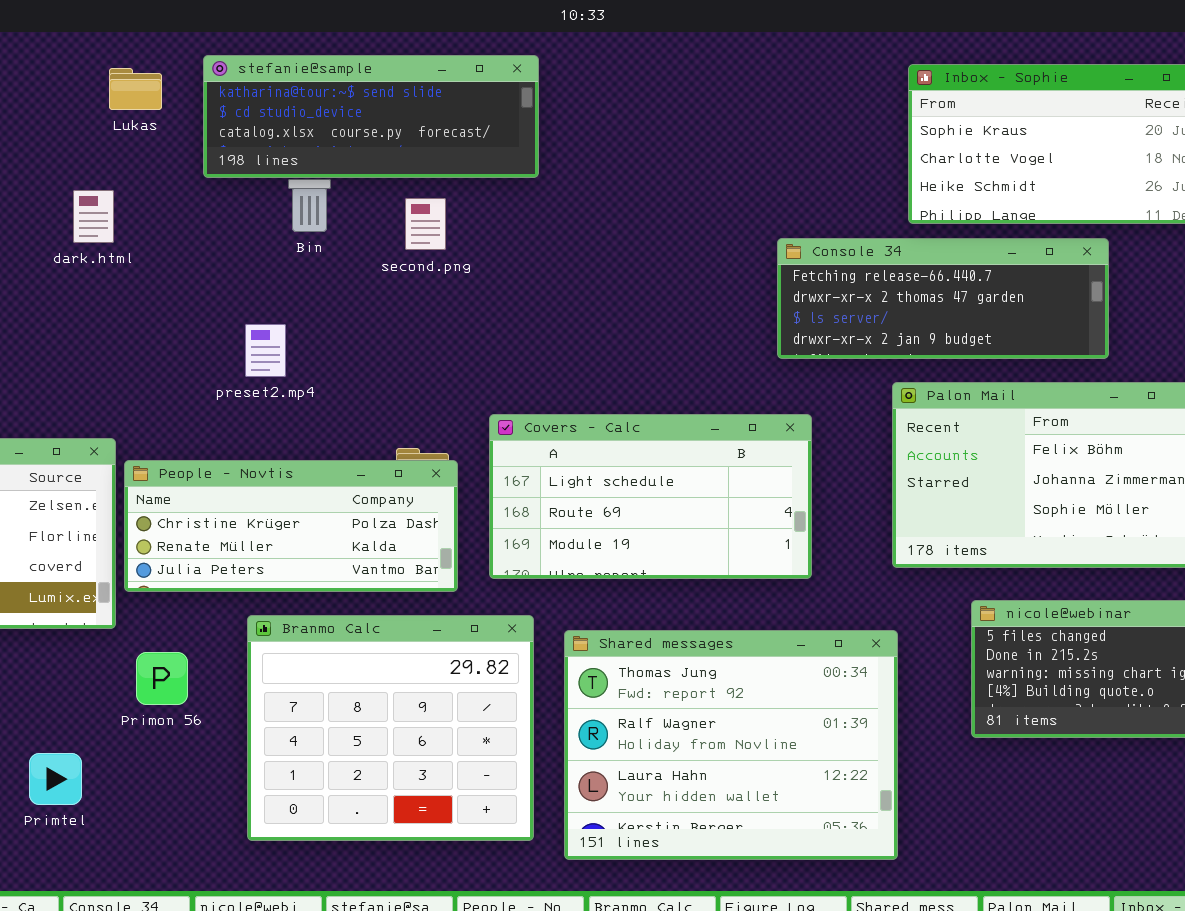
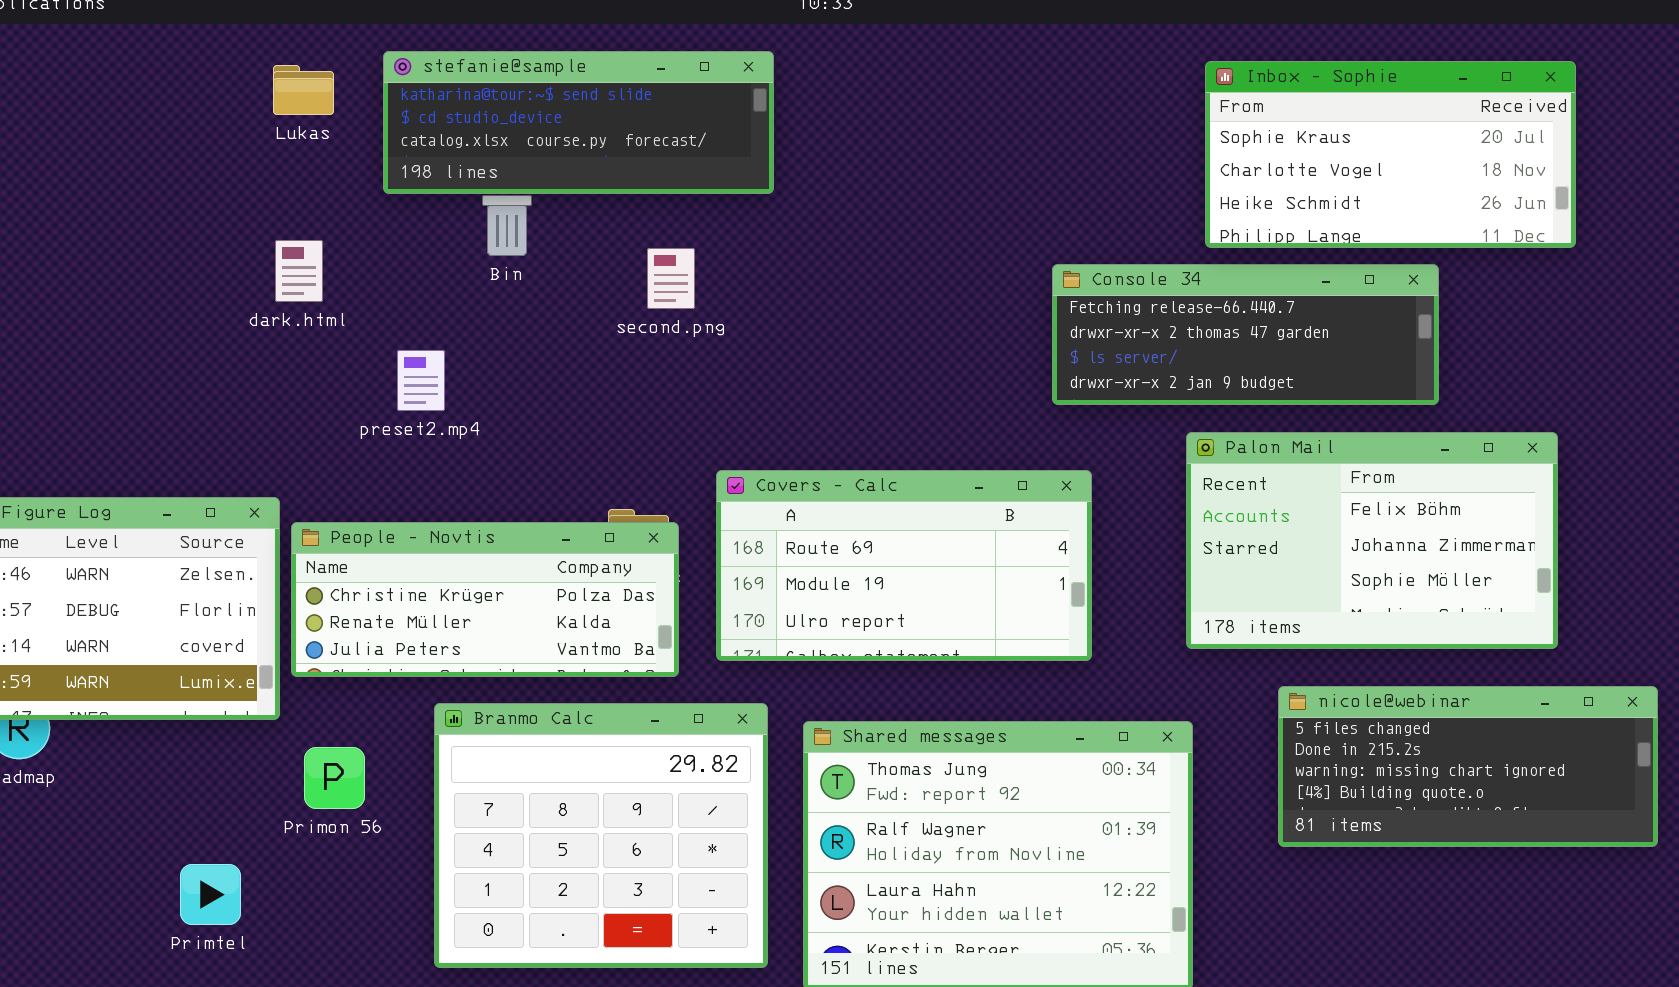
dark.html: [73,190,114,243] -> [275,240,323,302], moved
second.png: [405,198,446,250] -> [647,248,695,309], moved
preset2.mp4: [245,324,286,377] -> [397,350,445,411], moved
Covers - Calc: [489,414,812,579] -> [716,470,1092,661], scrolled down 1 row

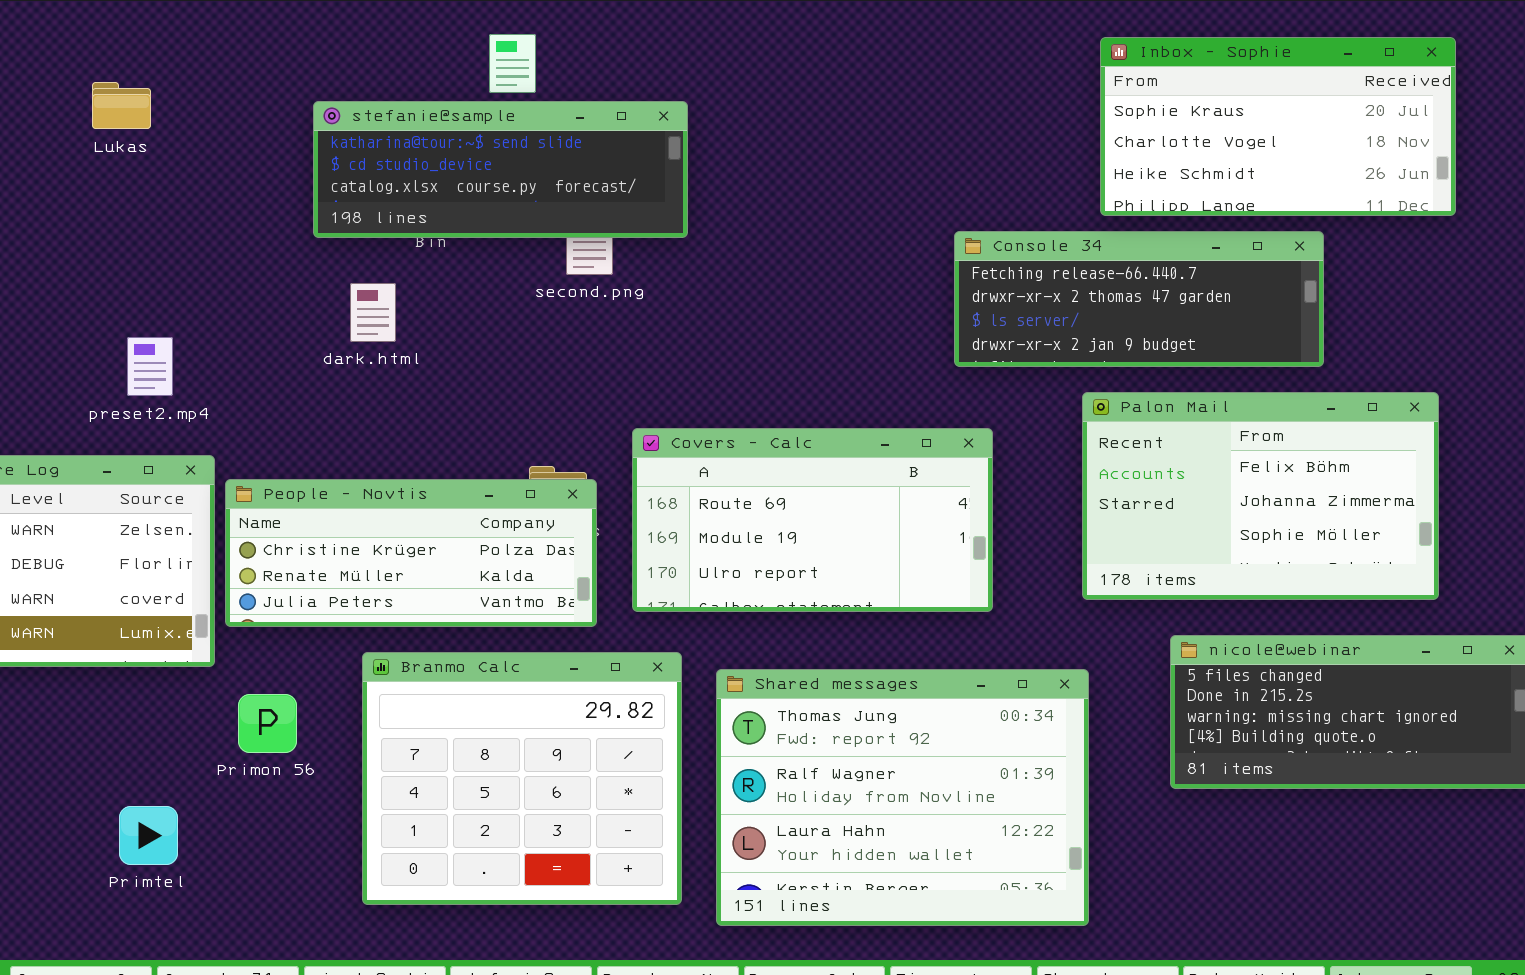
stefanie@sample: [383,51,774,194] -> [313,101,688,238], moved
Lukas: [273,65,334,115] -> [92,82,151,129], moved
dark.html: [275,240,323,302] -> [350,283,396,342], moved
preset2.mp4: [397,350,445,411] -> [127,337,173,396], moved

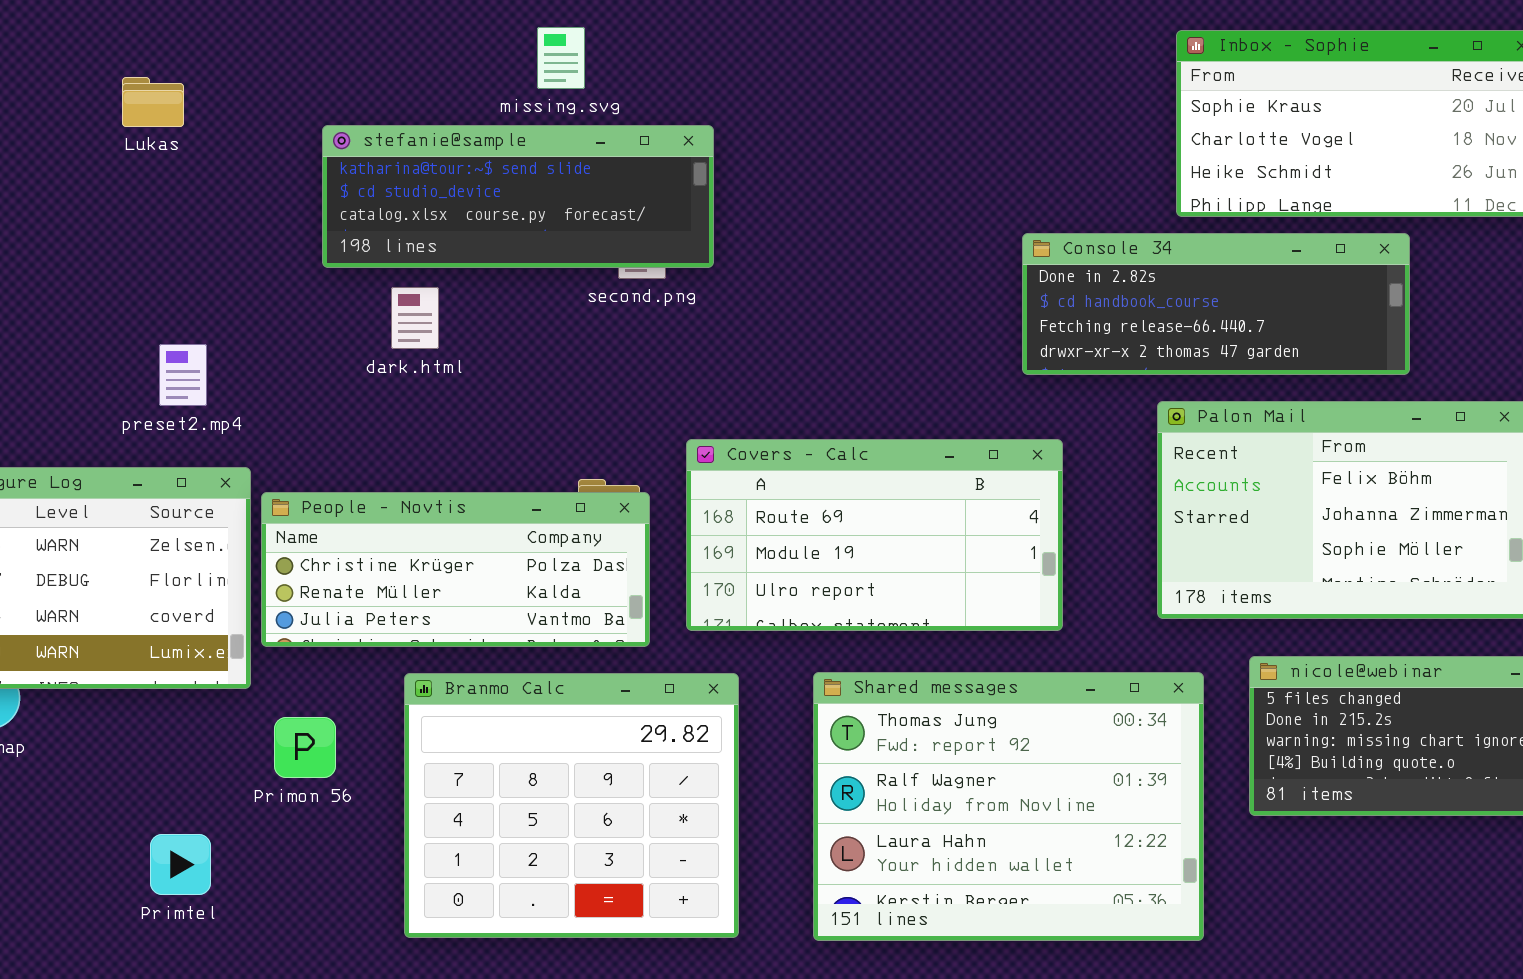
stefanie@sample: [313,101,688,238] -> [322,125,714,268], moved
Console 34: [954,231,1324,367] -> [1022,233,1410,375], scrolled up 2 rows
Shared messages: [716,669,1089,926] -> [813,672,1204,941], moved

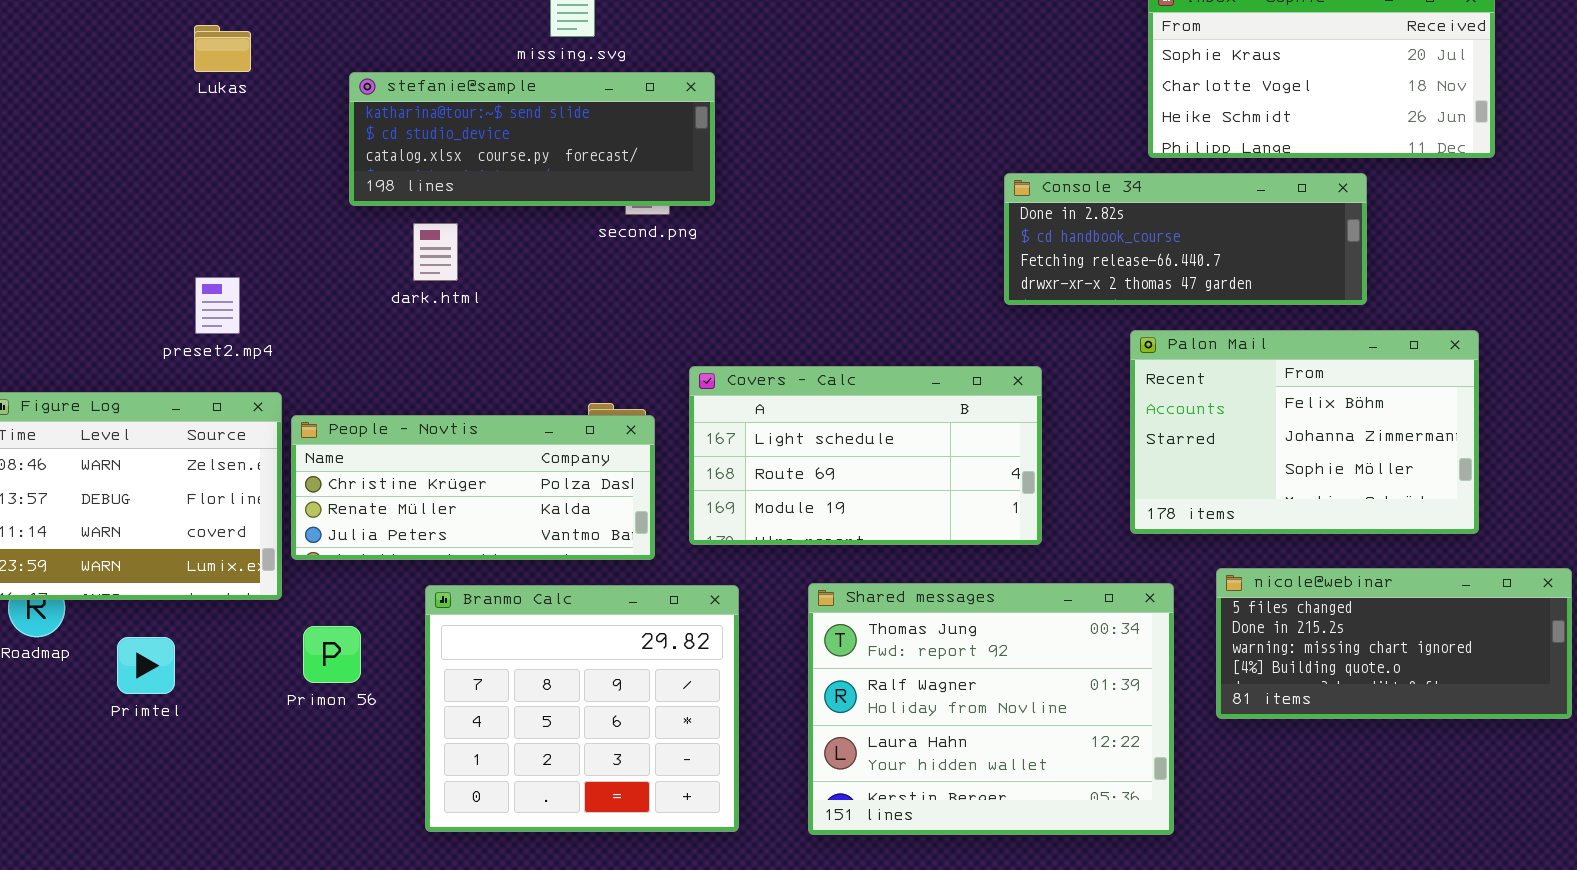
Lukas: [122,77,184,127] -> [194,25,251,72], moved
Covers - Calc: [686,439,1063,631] -> [689,366,1042,545], scrolled up 1 row
Primtel: [150,834,211,895] -> [117,637,175,694], moved

